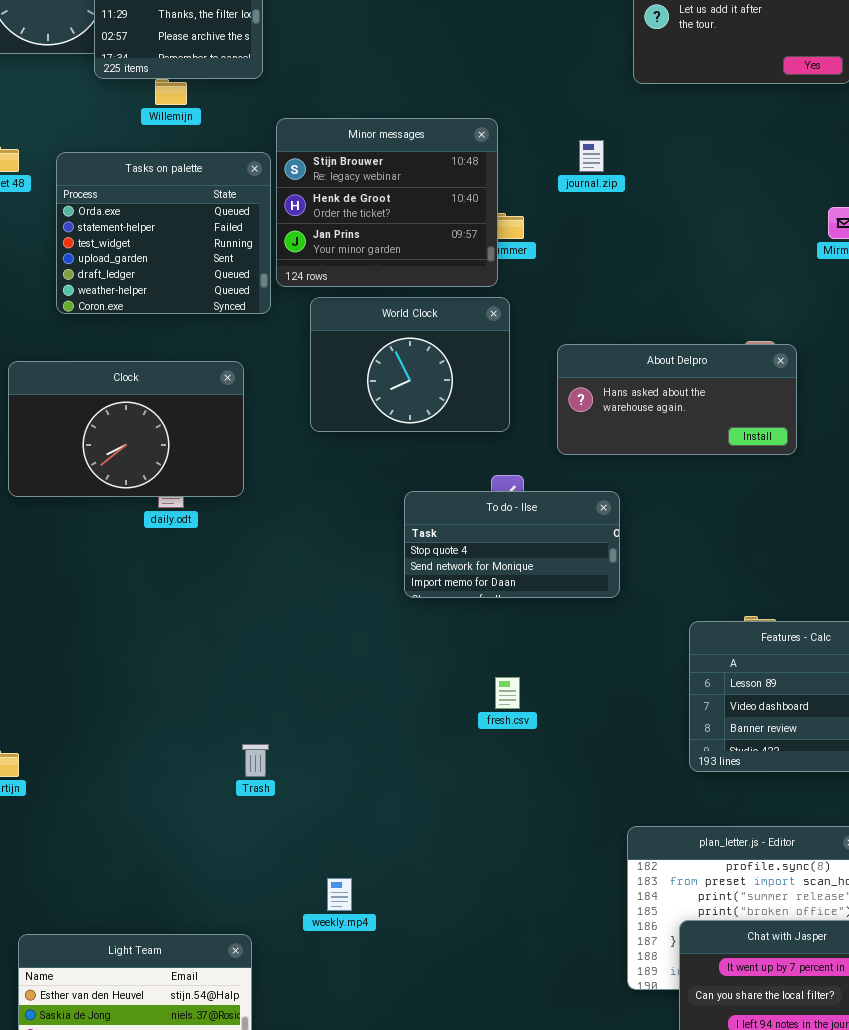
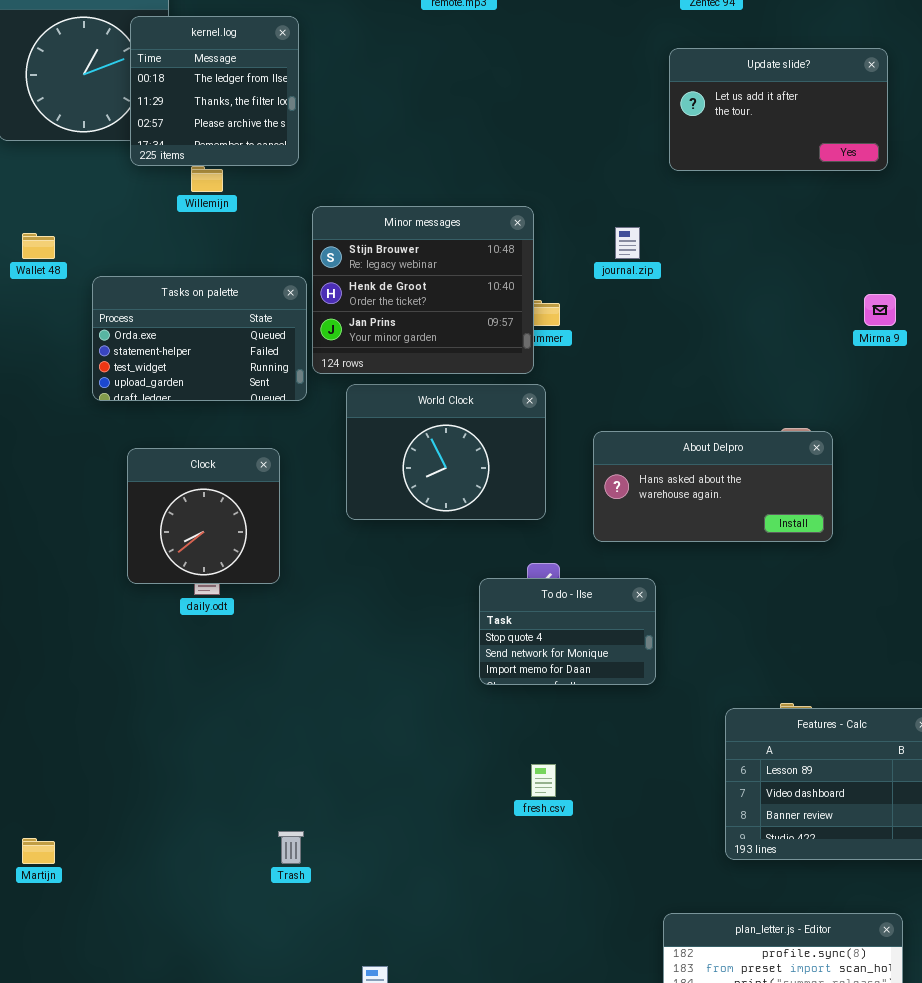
Tasks on palette: [56,152,271,314] -> [92,276,307,401], resized
Clock: [8,361,244,497] -> [127,448,280,584], resized
To do - Ilse: [404,491,620,598] -> [479,578,656,685], resized

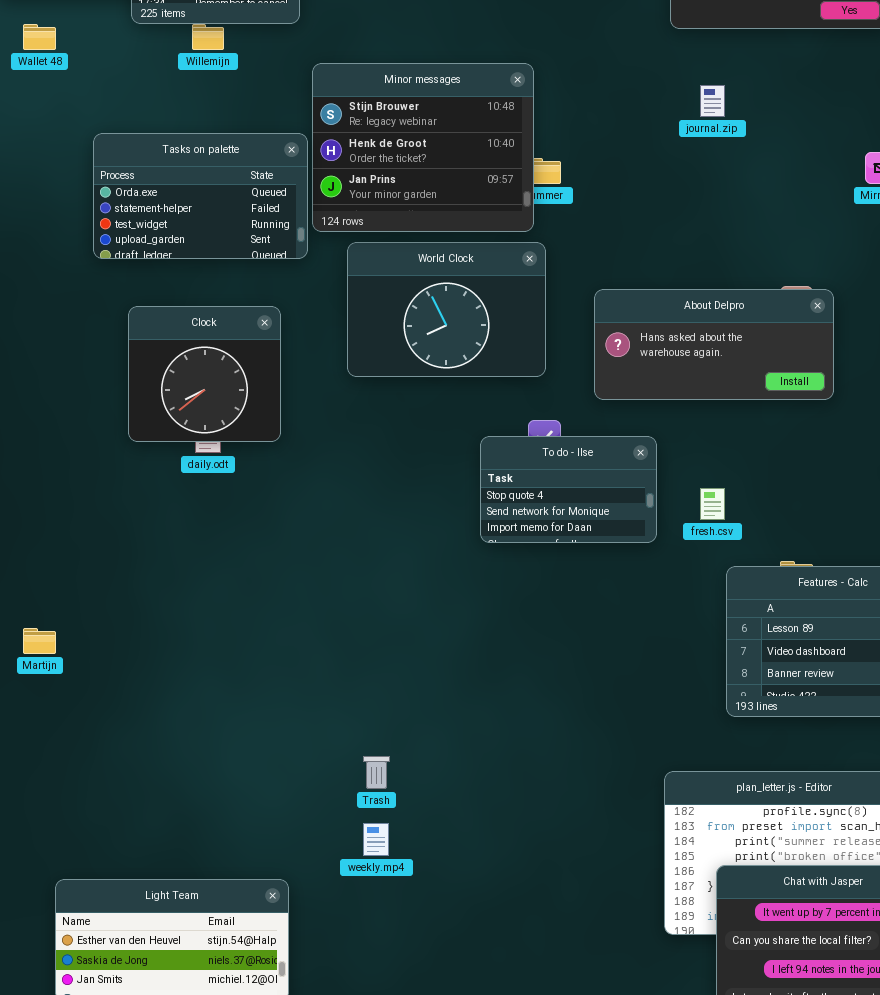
journal.zip: [615,227,640,259] -> [700,85,725,117], moved
Wallet 48: [22,233,55,259] -> [23,24,56,50], moved
fresh.csv: [531,764,556,797] -> [700,488,725,520], moved
Trash: [278,831,304,864] -> [363,756,390,789], moved
Martijn: [22,838,55,864] -> [23,628,56,654], moved

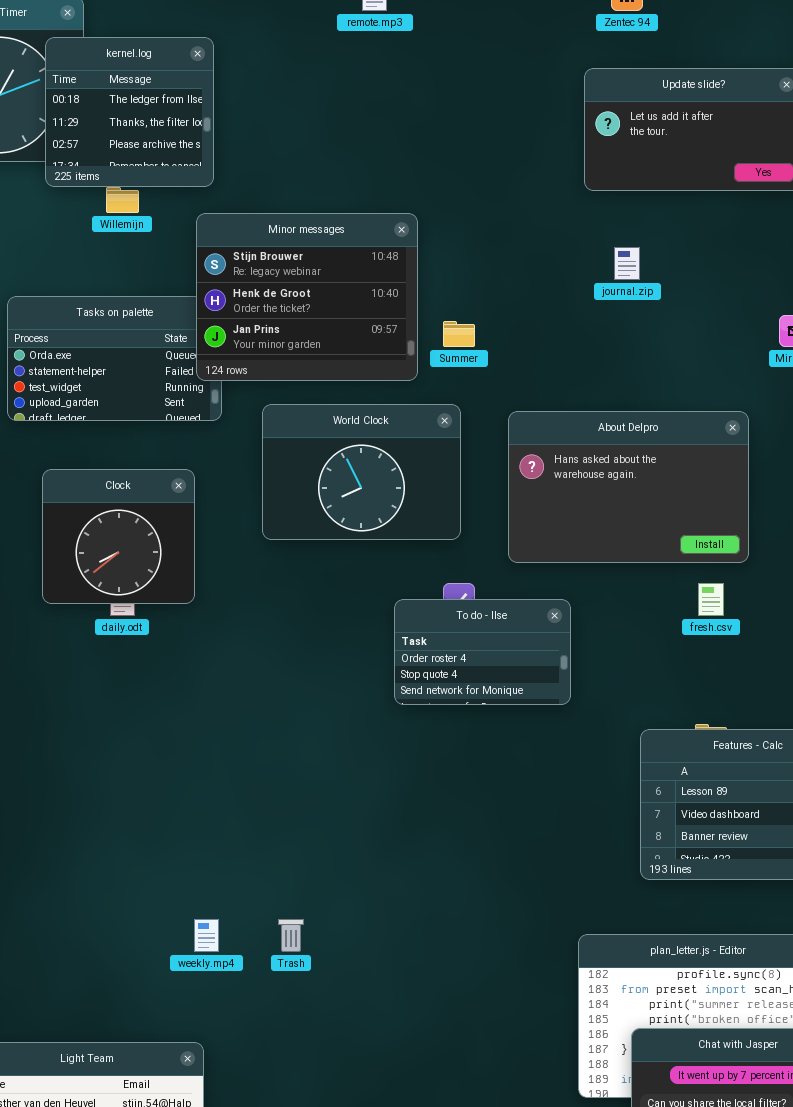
Minor messages: [312,63,534,232] -> [196,213,418,381], moved
About Delpro: [594,289,834,400] -> [508,411,749,563], resized
To do - Ilse: [480,436,657,543] -> [394,599,571,705], scrolled up 1 row
fresh.csv: [700,488,725,520] -> [698,583,724,616], moved
weekly.mp4: [363,823,389,856] -> [194,919,219,952], moved

